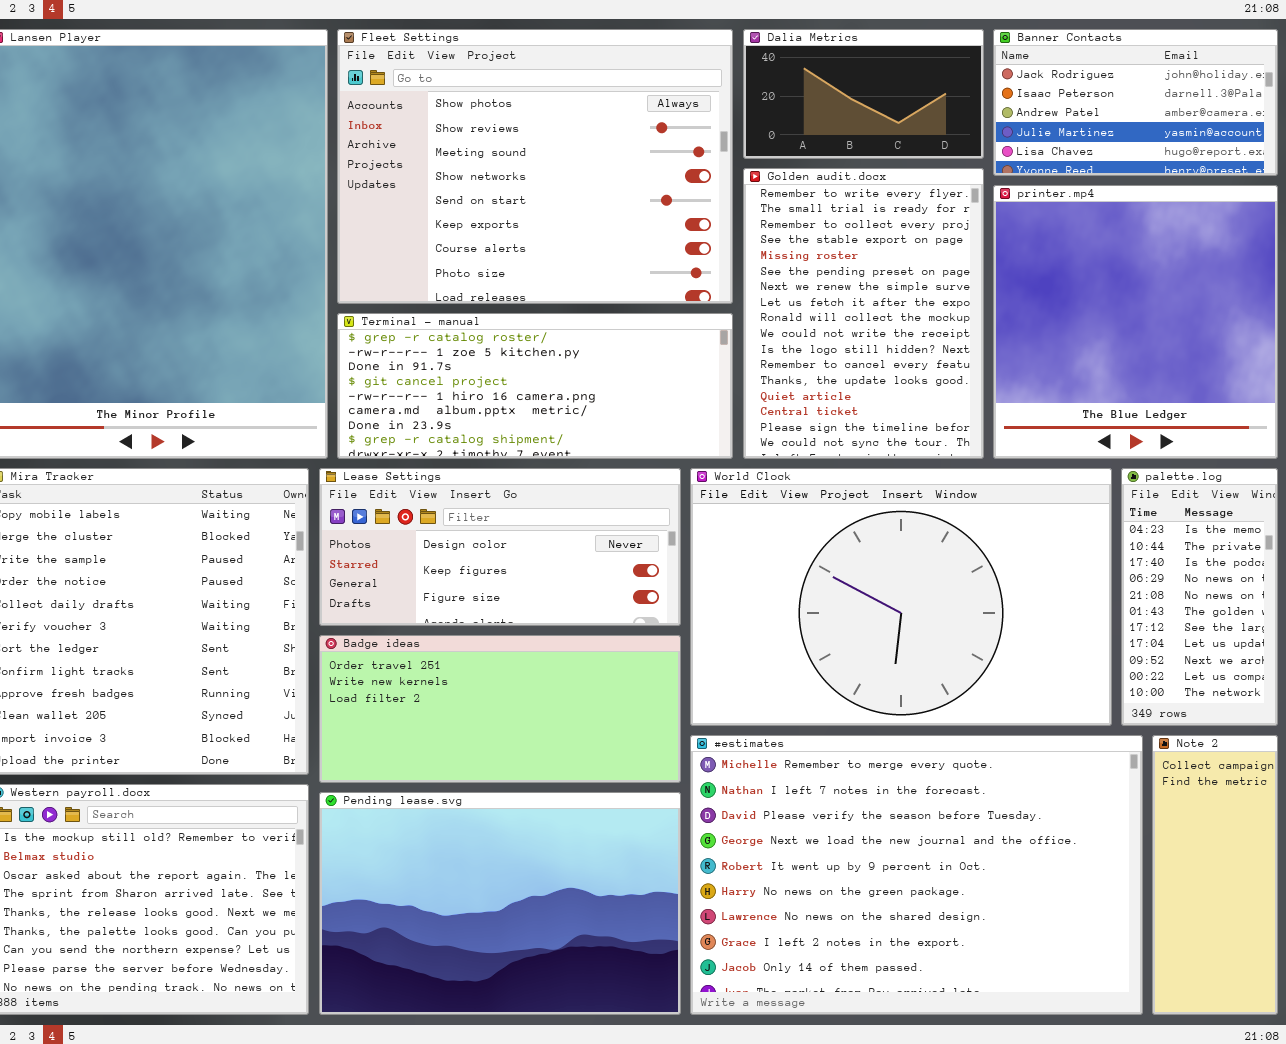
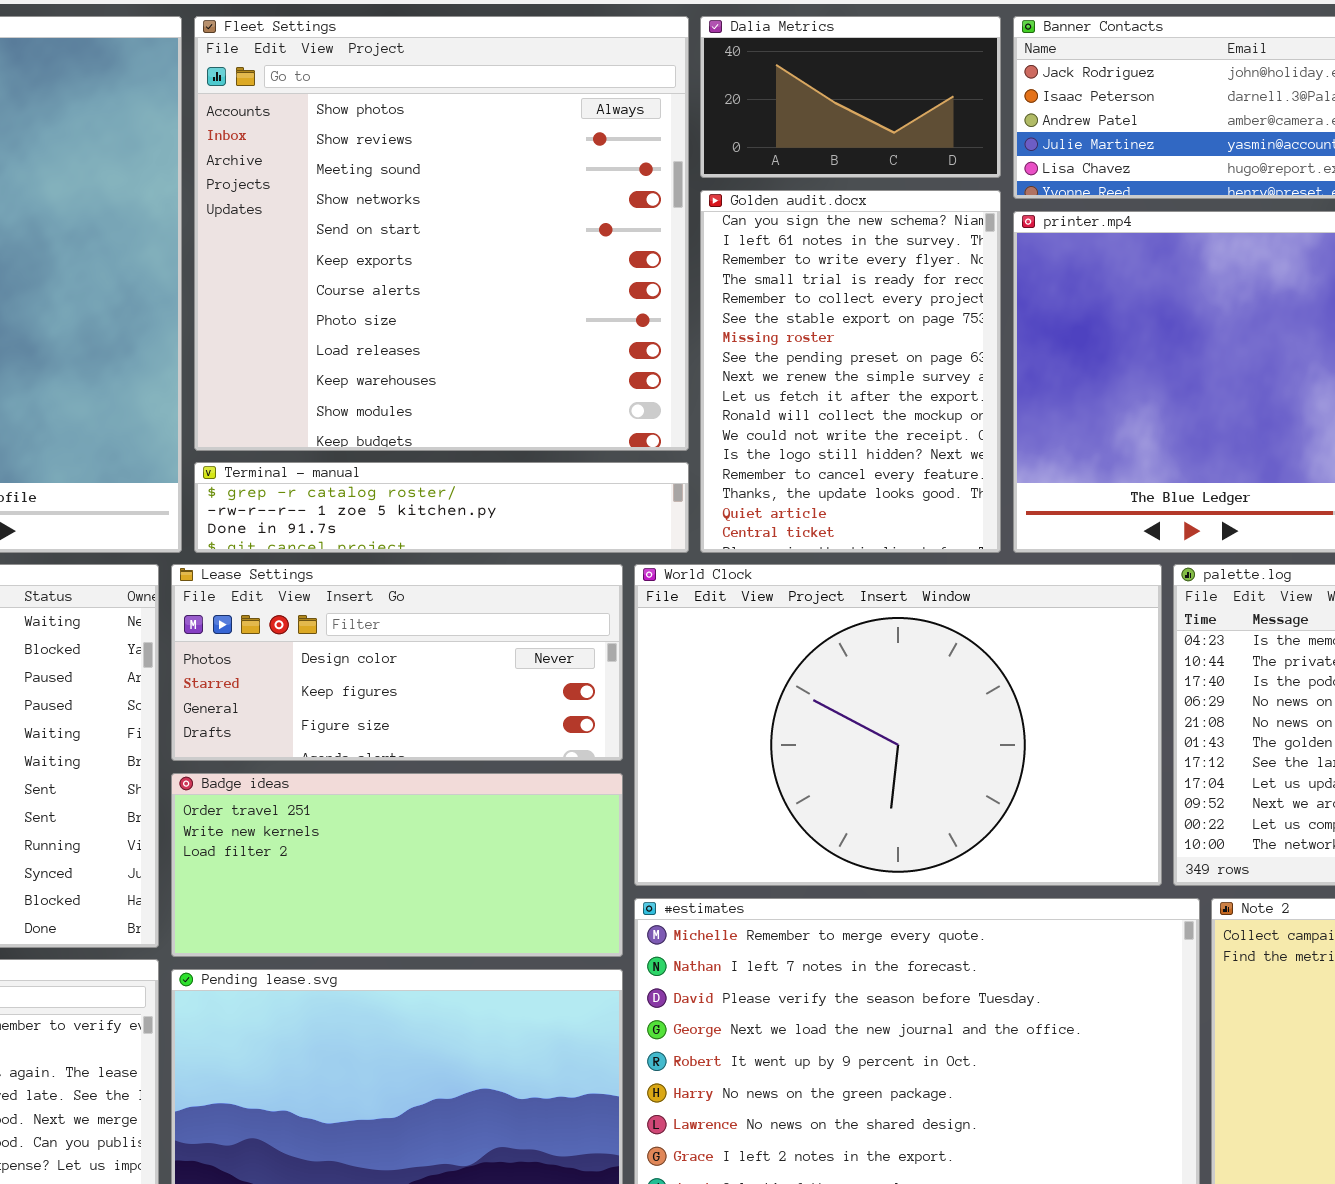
Fleet Settings: [337,29,733,304] -> [194,16,689,451], resized
Golden audit.docx: [743,168,984,459] -> [700,190,1001,553], scrolled up 2 rows
Terminal - manual: [337,313,733,459] -> [194,462,689,553], resized

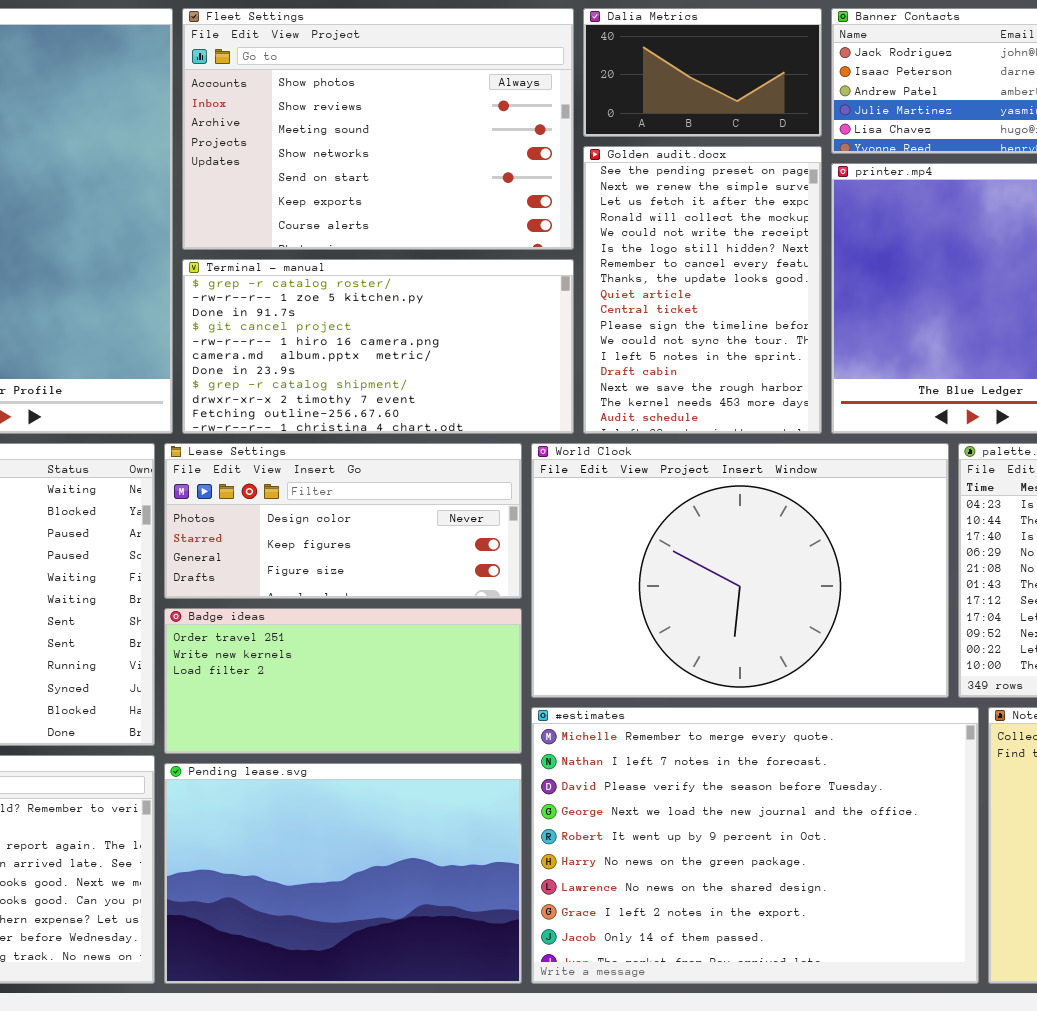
Fleet Settings: [194,16,689,451] -> [182,8,574,250], resized
Golden audit.docx: [700,190,1001,553] -> [583,146,822,434], scrolled down 7 rows
Terminal - manual: [194,462,689,553] -> [182,259,574,434], resized

